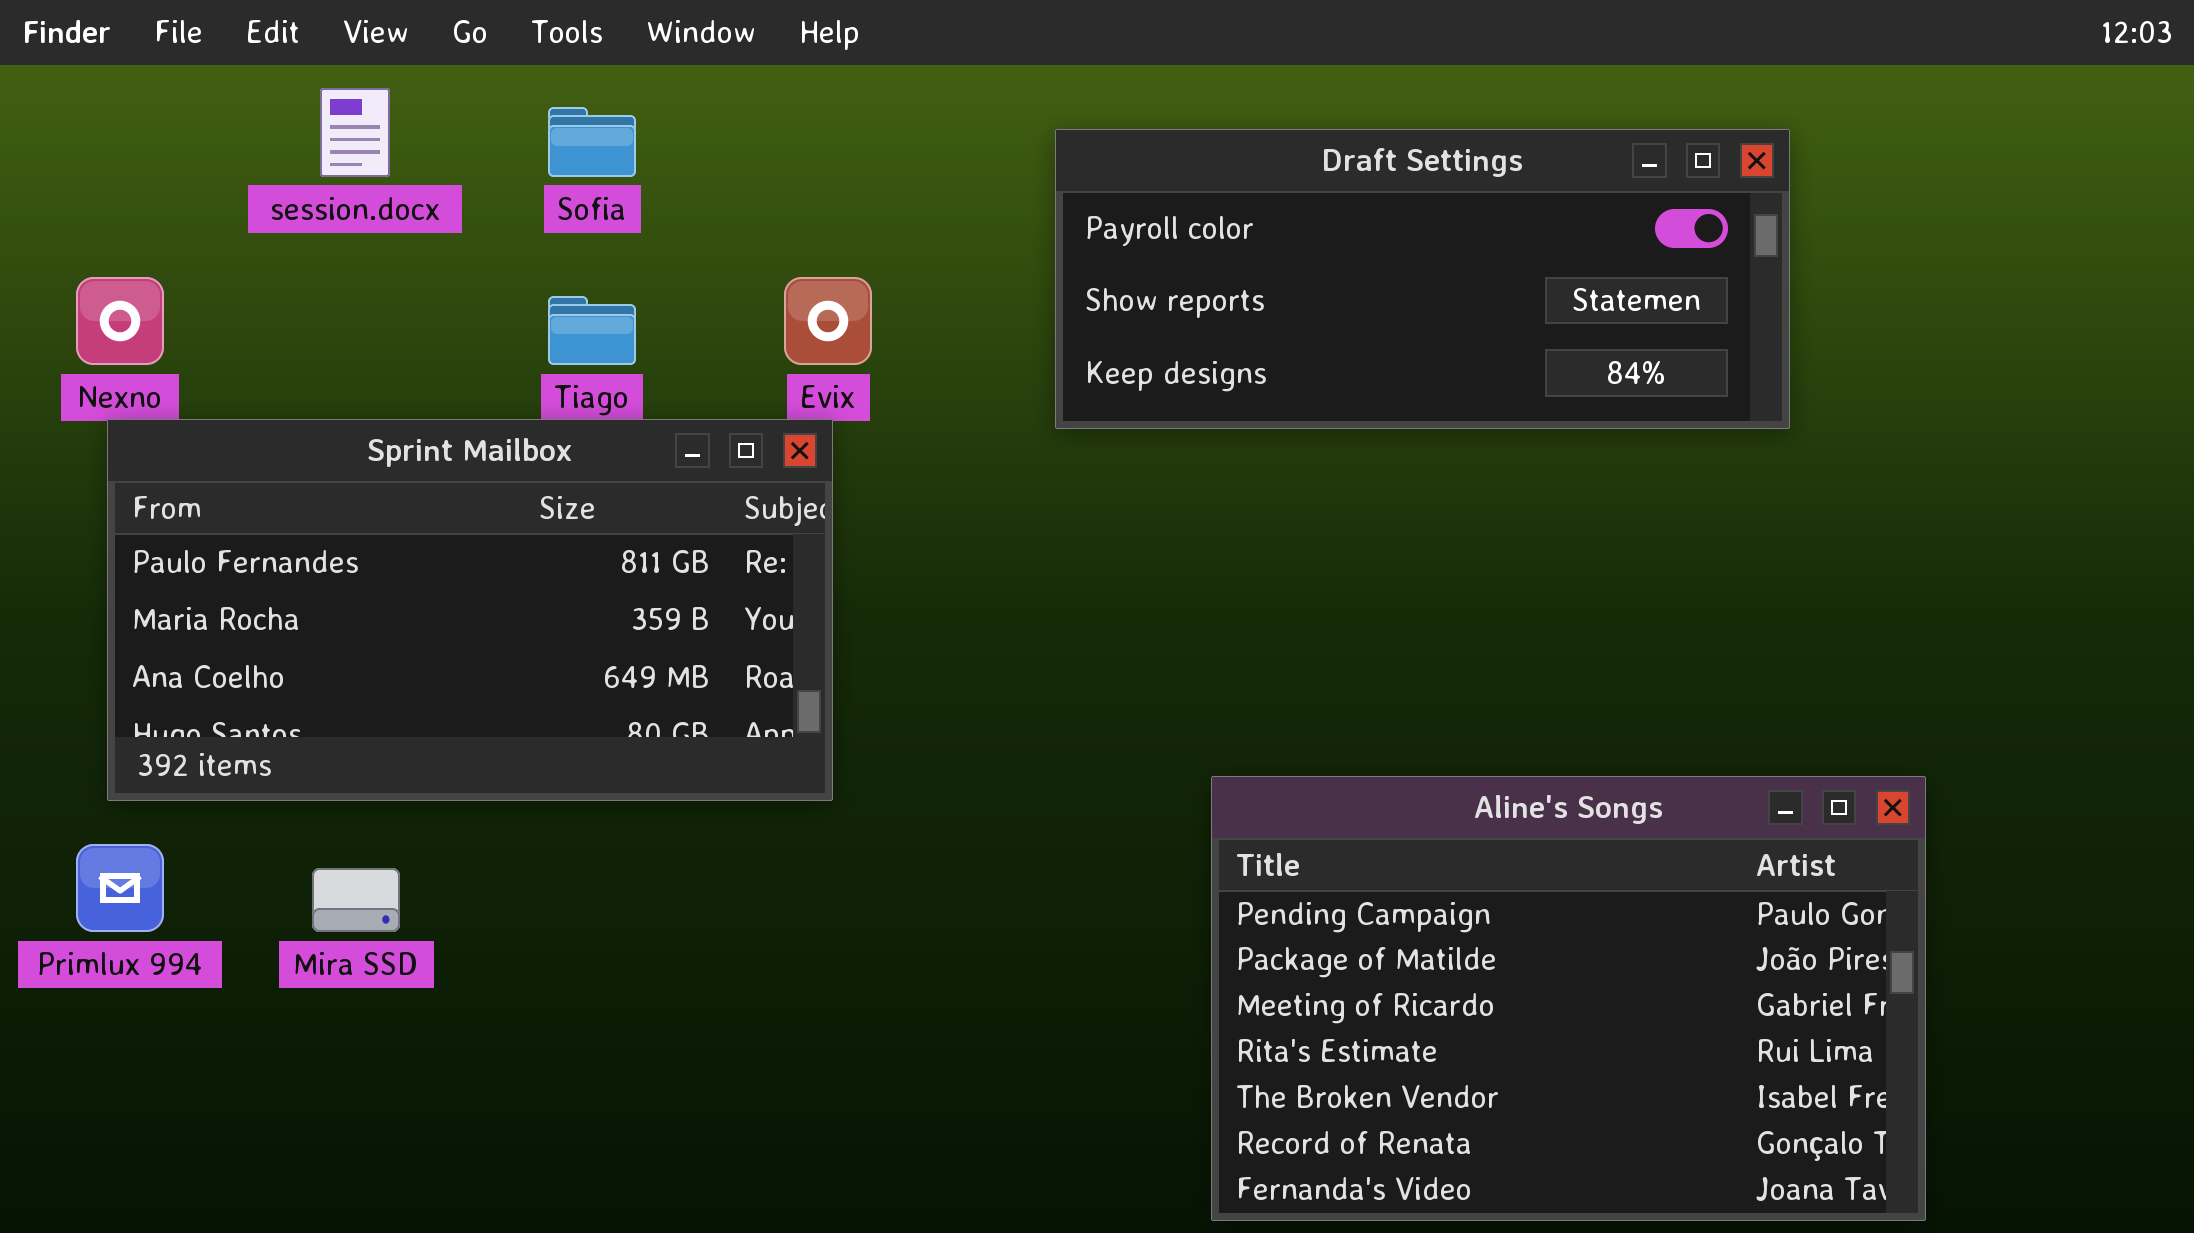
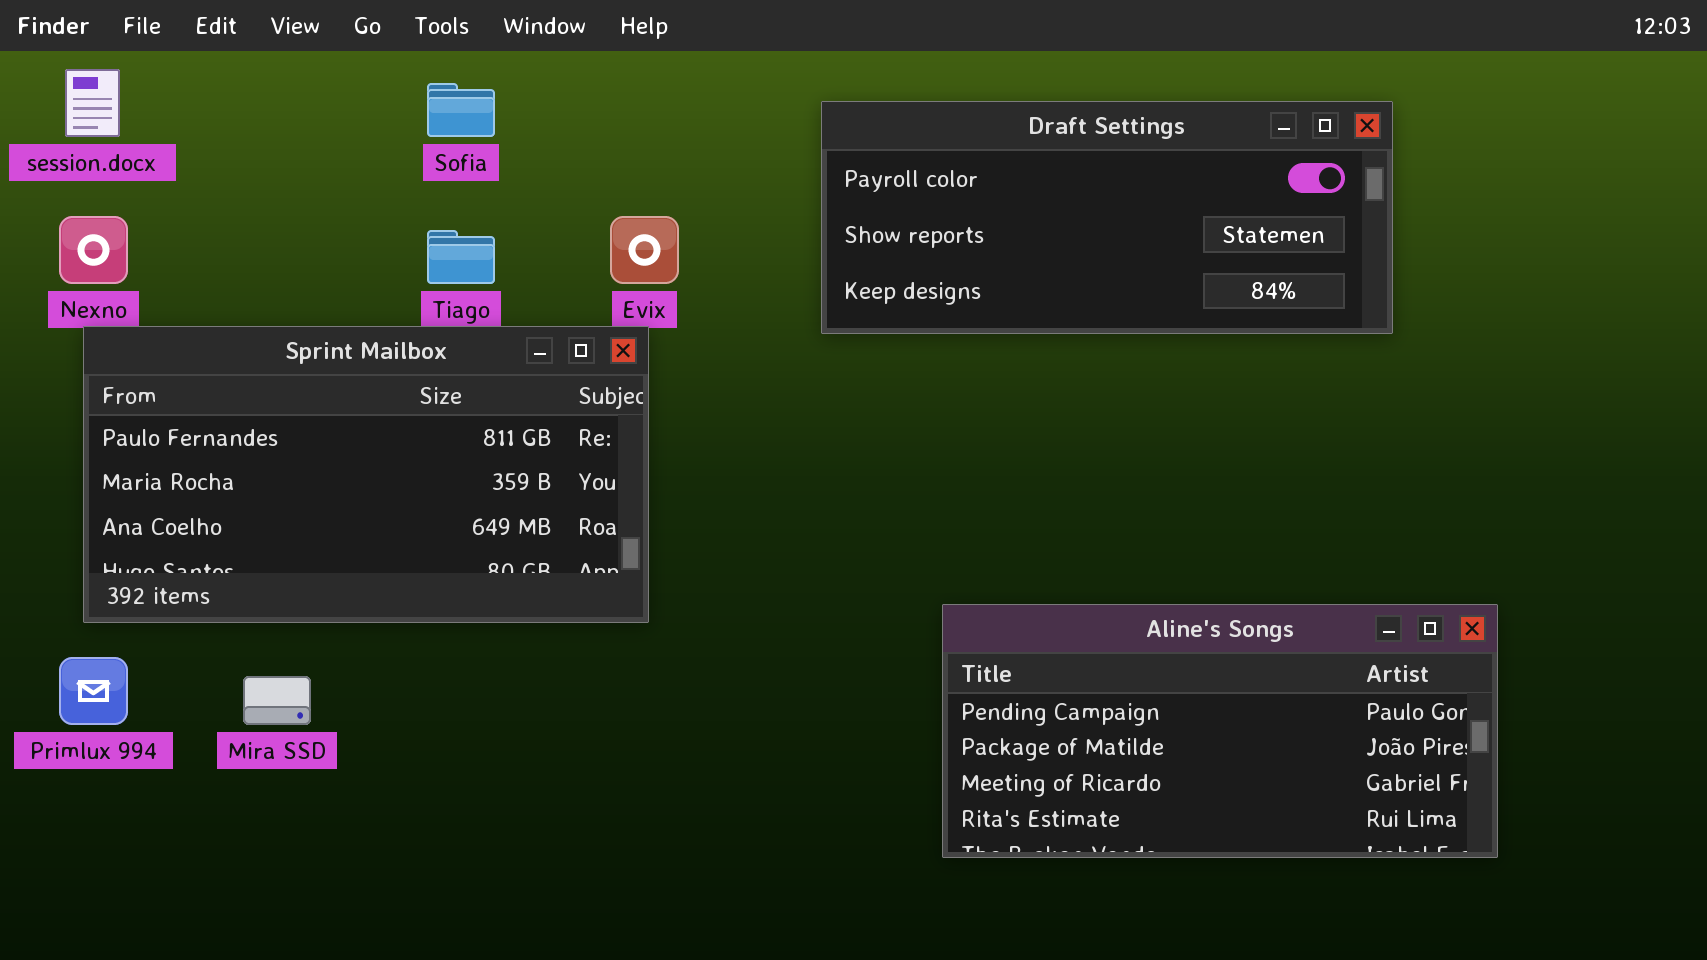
session.docx: [320,88,390,177] -> [65,69,120,137], moved
Aline's Songs: [1211,776,1926,1221] -> [942,604,1498,858], resized

